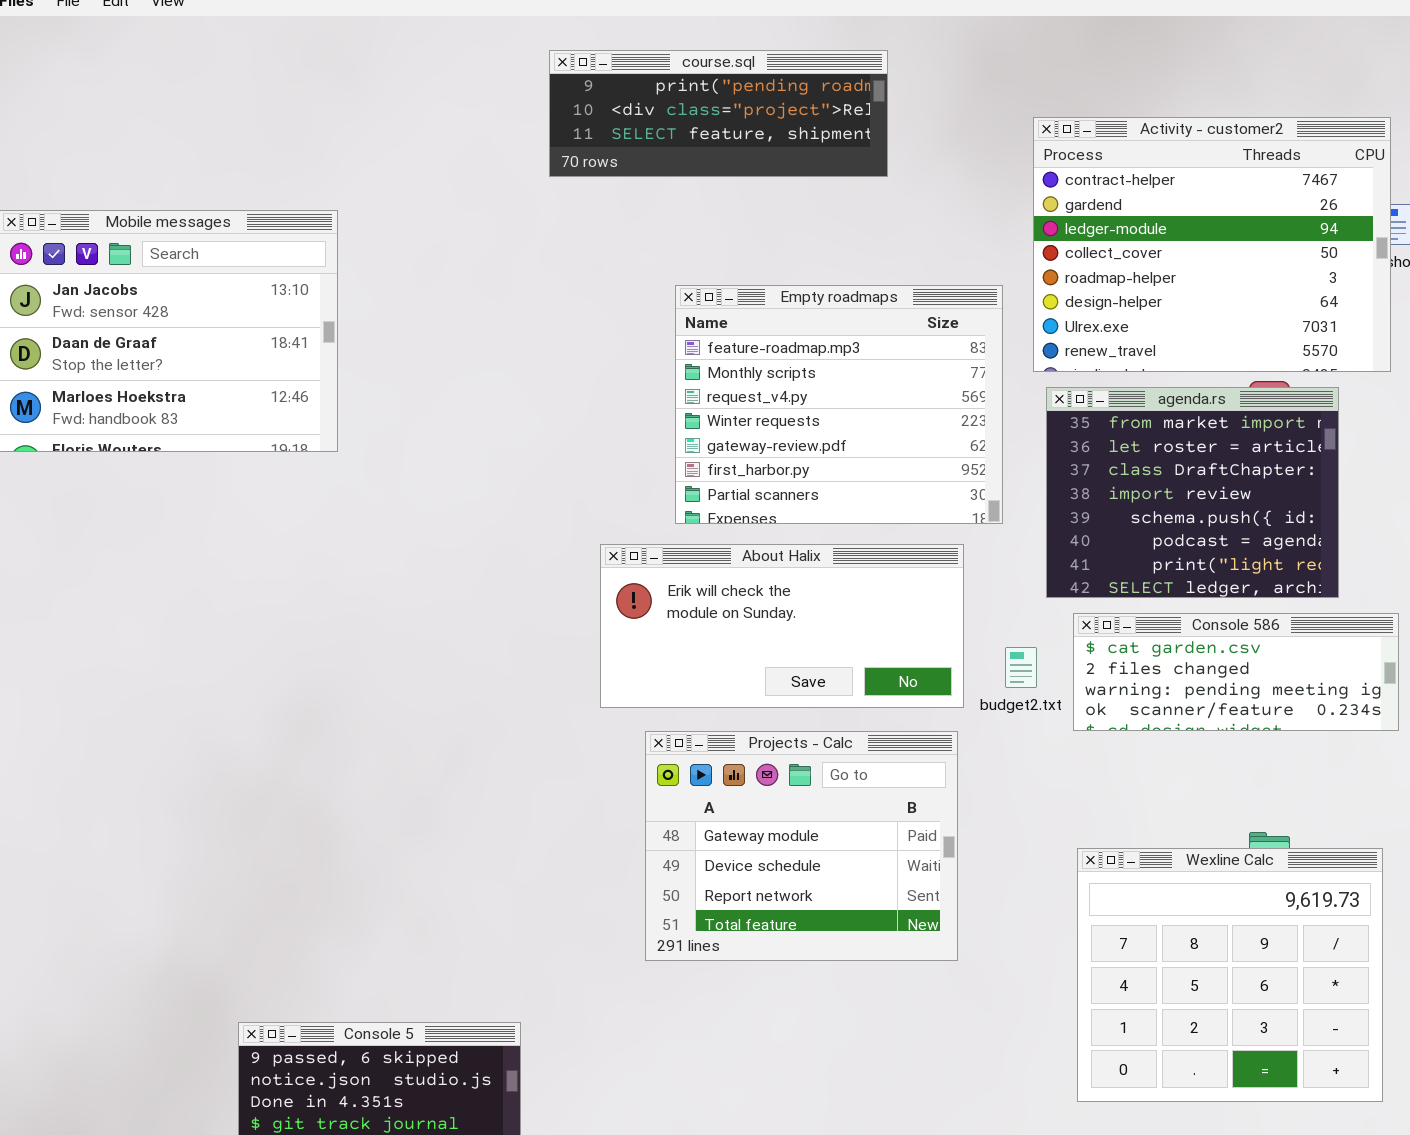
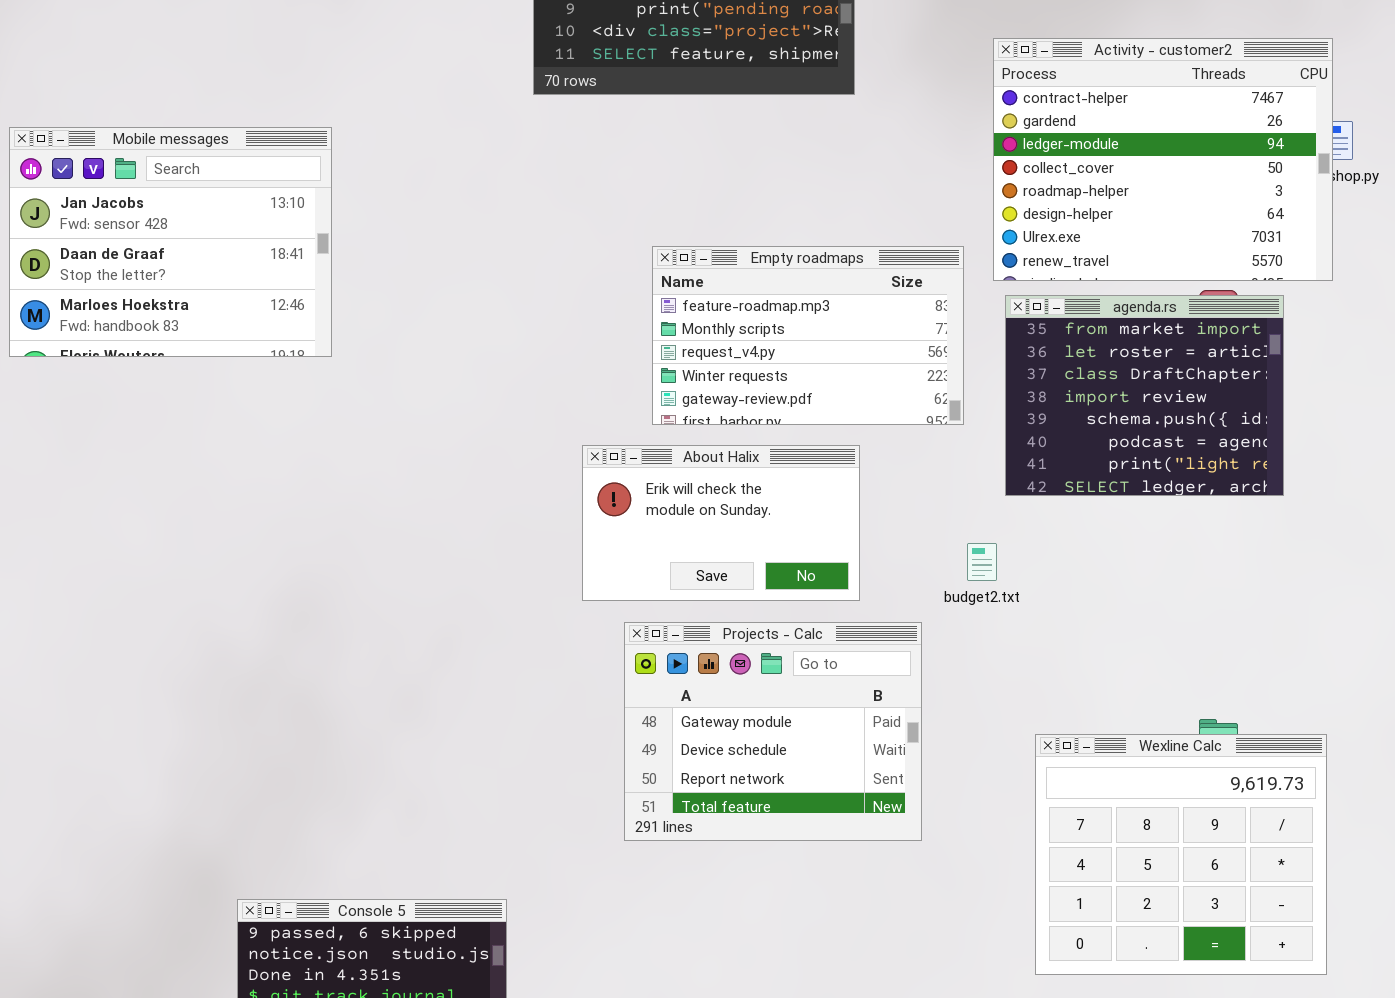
Empty roadmaps: [675,285,1003,524] -> [652,246,964,425], resized
About Halix: [600,544,964,708] -> [582,445,860,601], resized
Console 586: [1073,613,1399,731] -> none, closed

